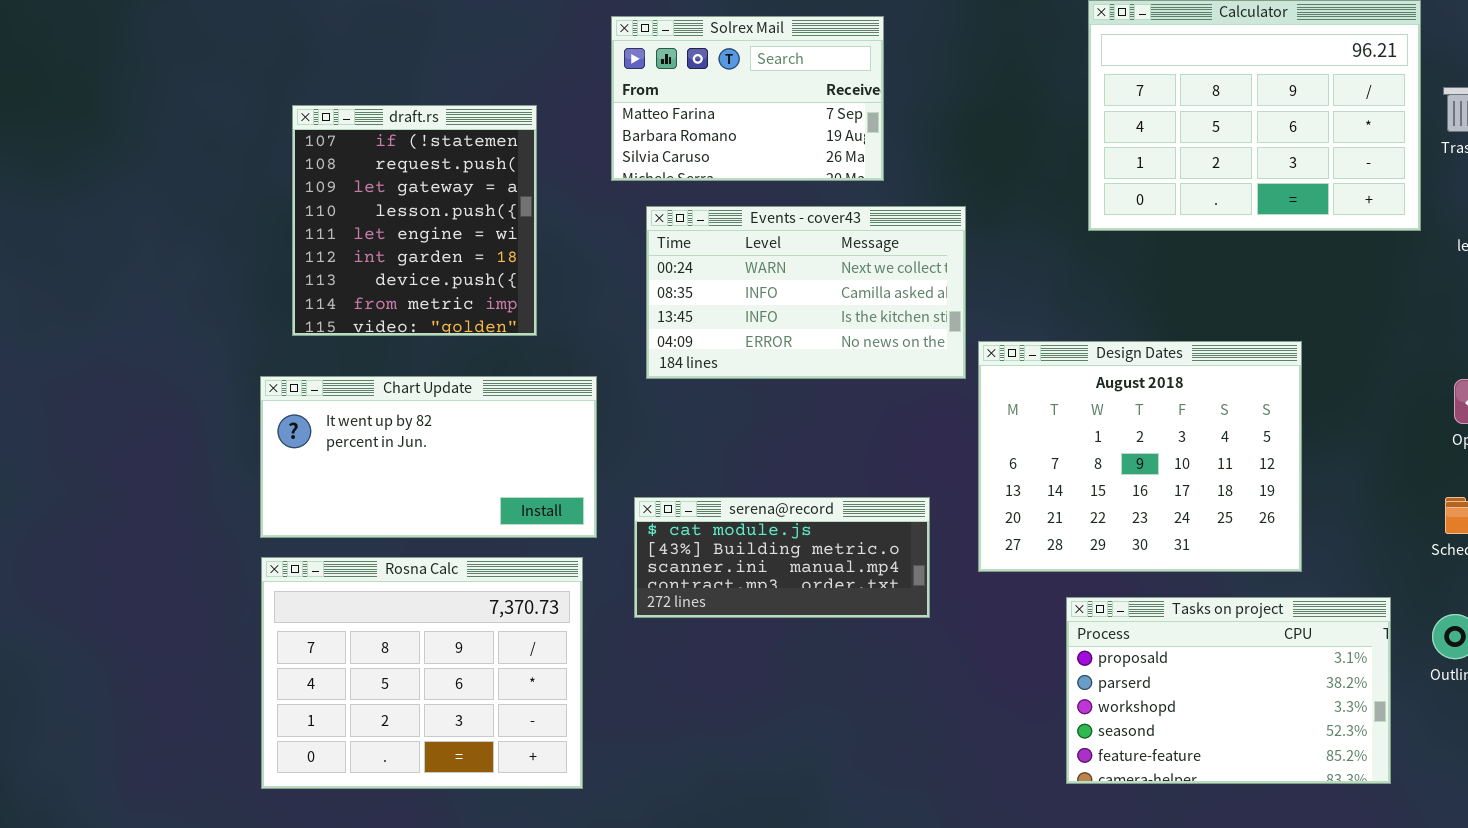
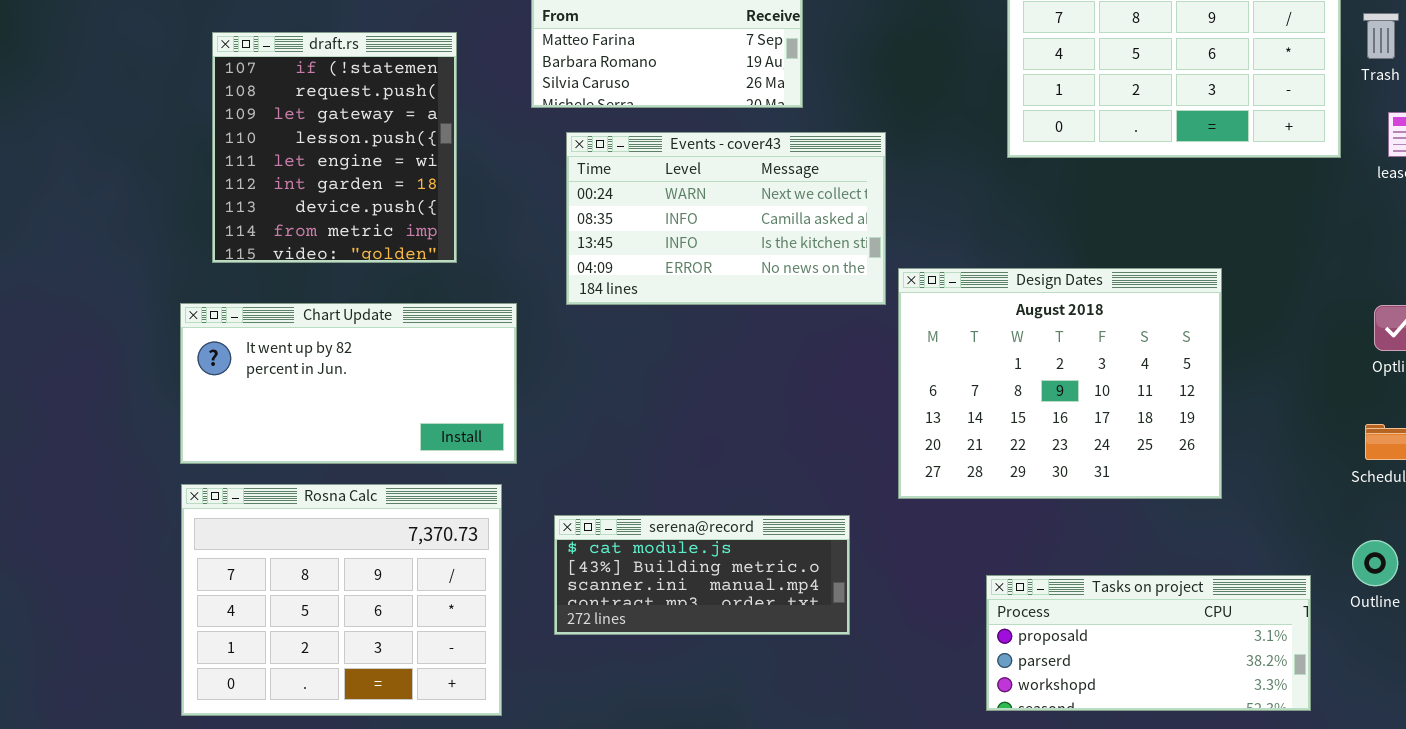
serena@record: [634,497,930,618] -> [554,515,850,635], moved
Tasks on project: [1066,597,1391,784] -> [986,575,1311,711], resized

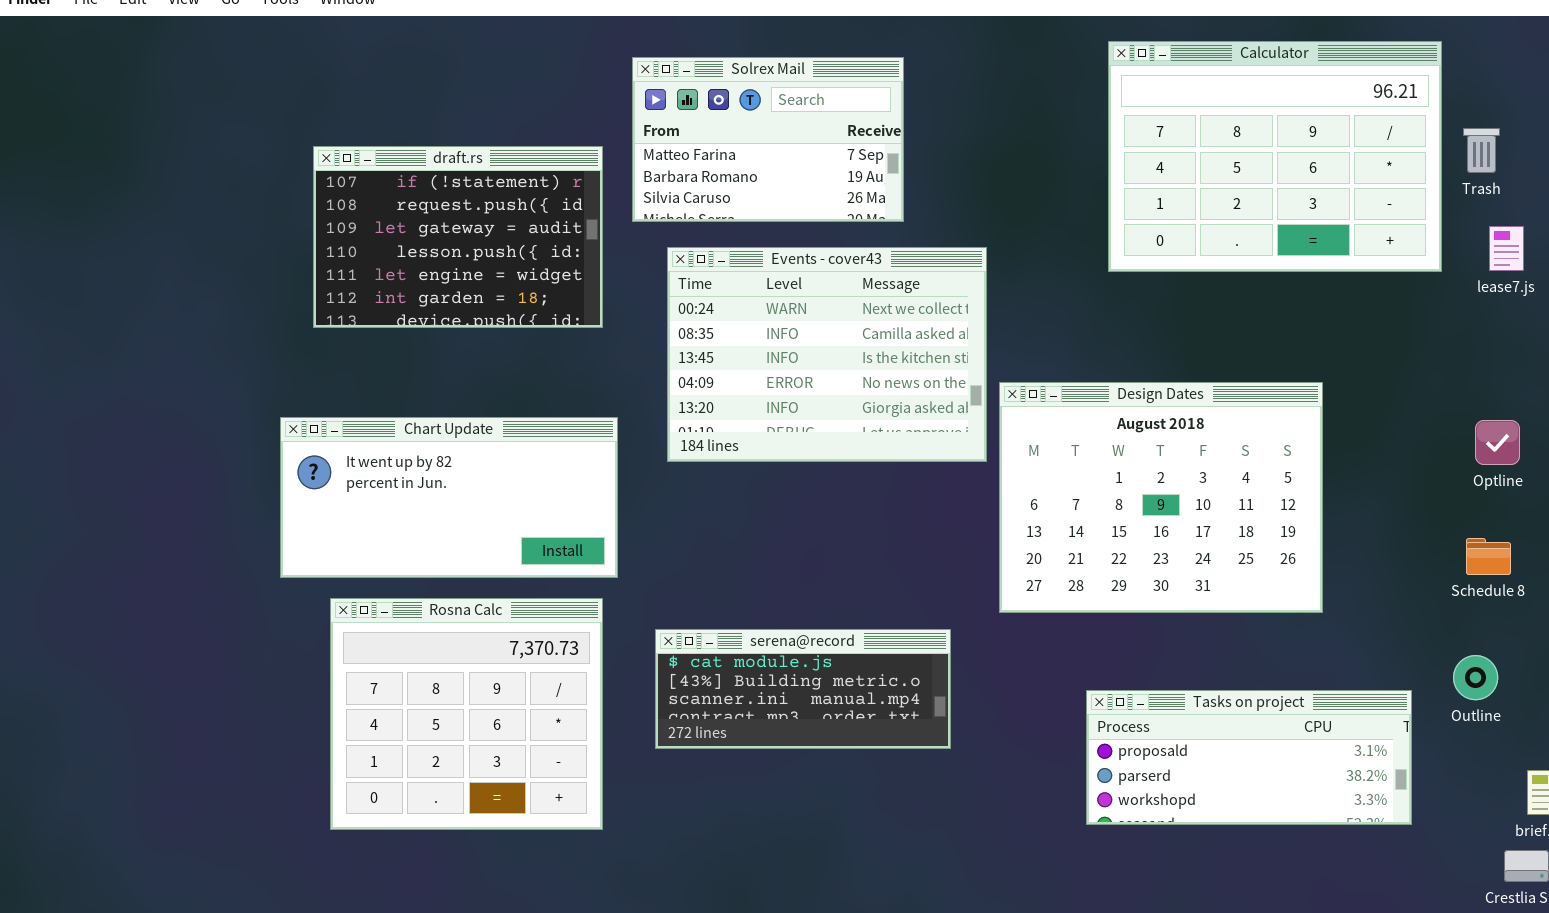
draft.rs: [212,32,457,263] -> [313,146,603,328], resized
Events - cover43: [566,132,886,305] -> [667,247,987,462], resized
Rosna Calc: [181,484,502,716] -> [330,598,603,830], resized

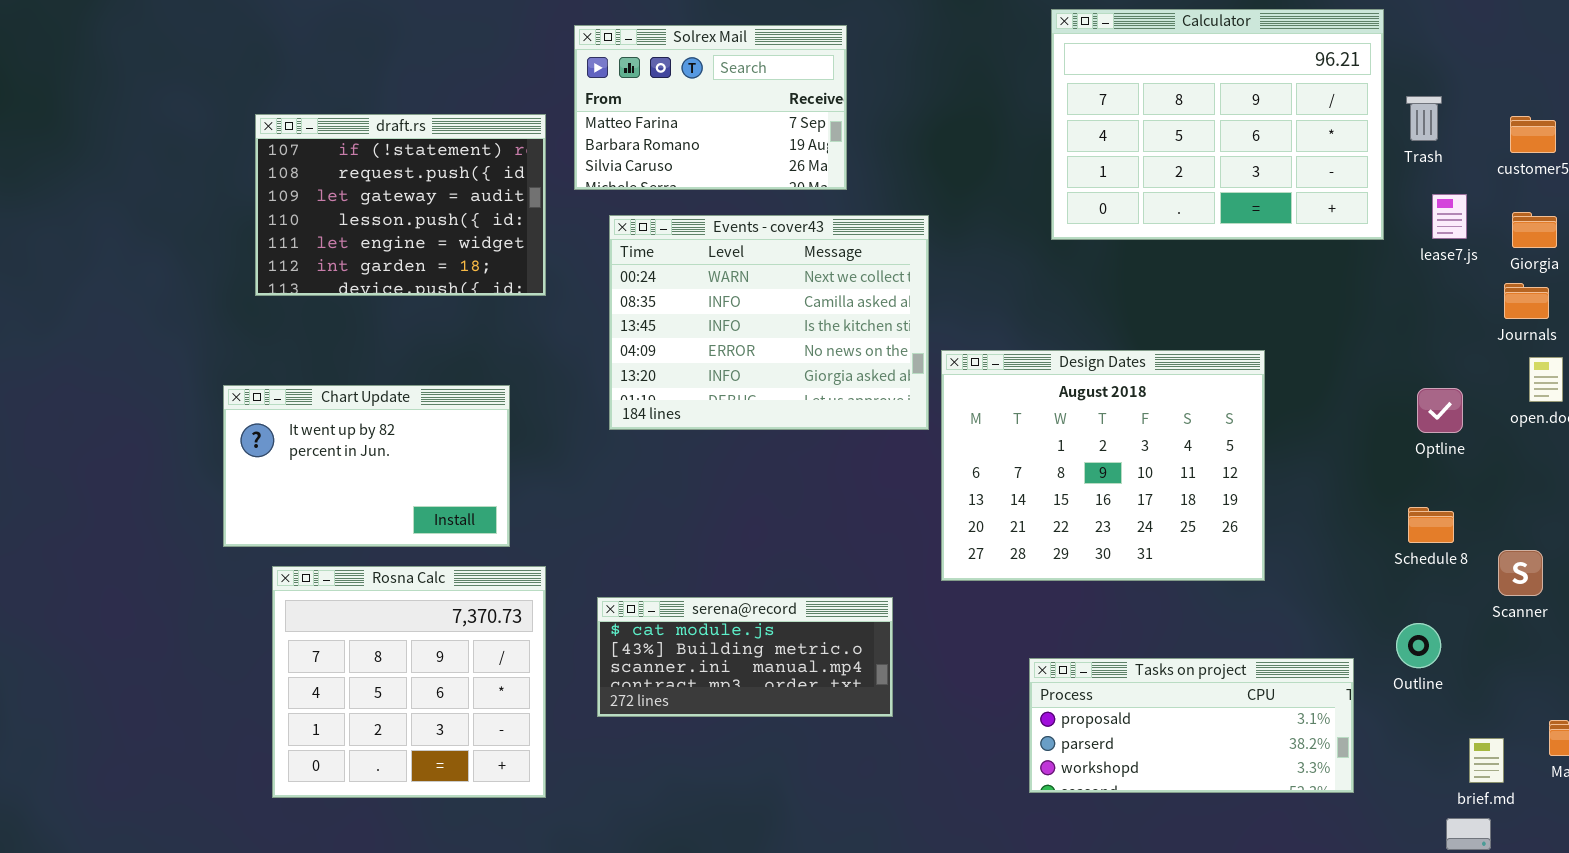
Chart Update: [280,417,618,578] -> [223,385,510,547], resized

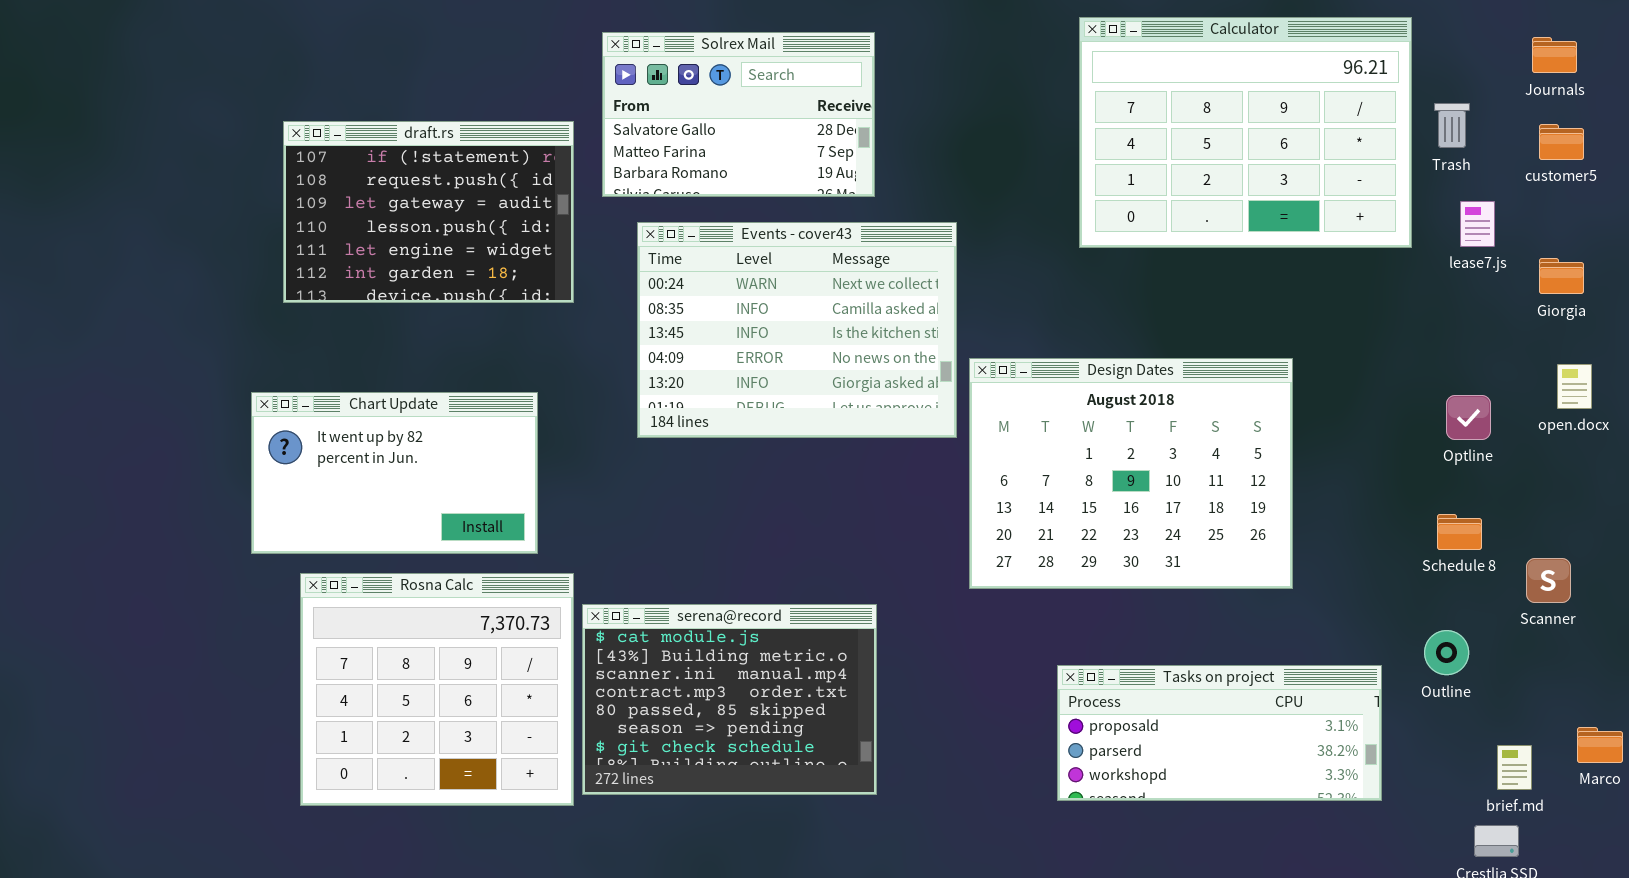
Solrex Mail: [574,25,847,190] -> [602,32,875,197], scrolled up 1 row
Giorgia: [1512,212,1557,248] -> [1539,258,1584,294], moved
Journals: [1504,283,1549,319] -> [1532,37,1577,73], moved
serena@record: [597,597,893,717] -> [582,604,877,795], moved, resized

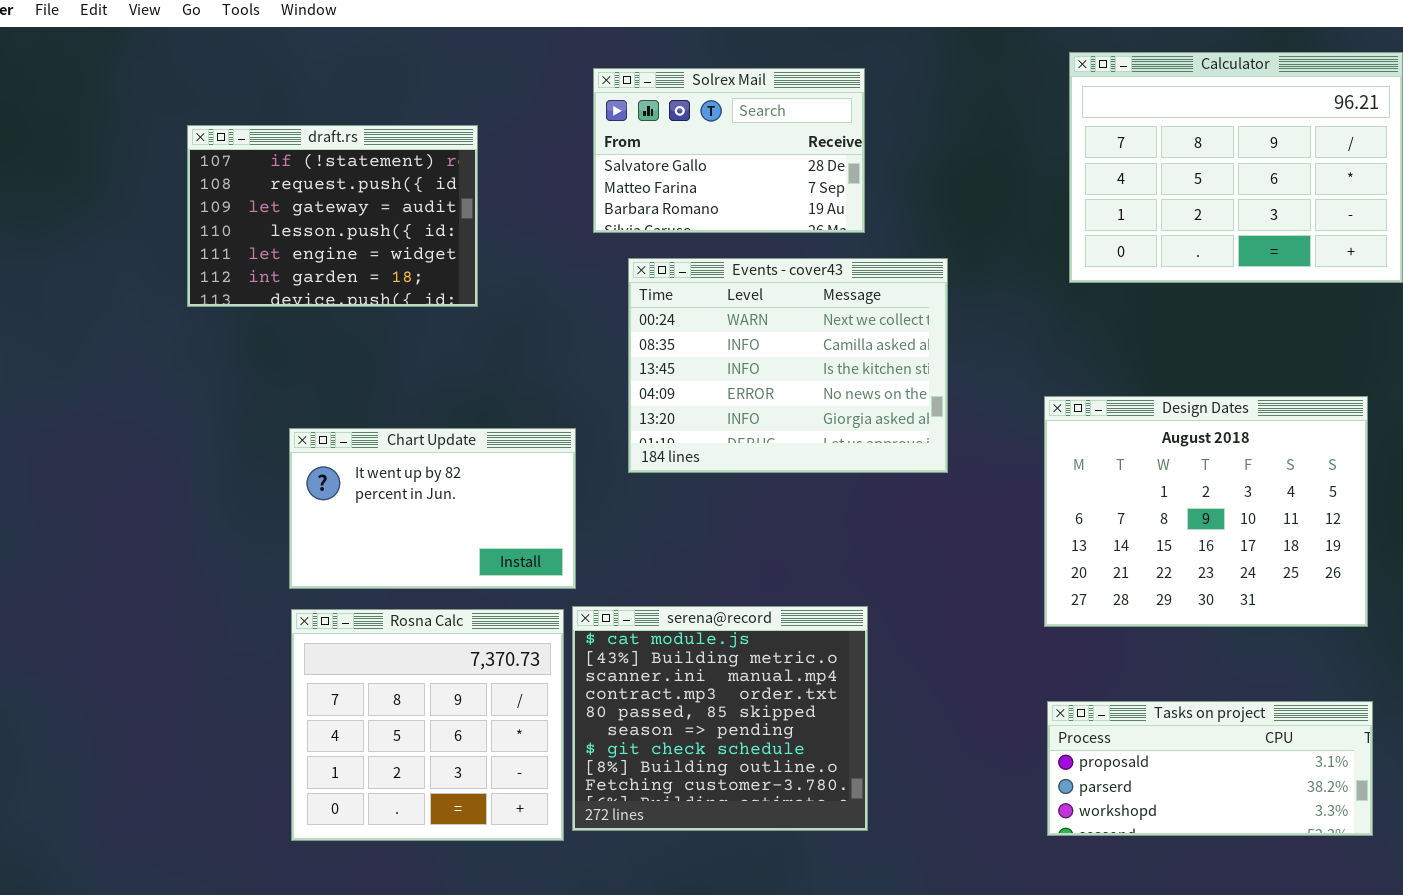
draft.rs: [283,121,574,303] -> [187,125,478,307], moved
Design Dates: [969,358,1293,589] -> [1044,396,1368,627], moved
Chart Update: [251,392,538,554] -> [289,428,576,589], moved
serena@record: [582,604,877,795] -> [572,606,868,831], resized

